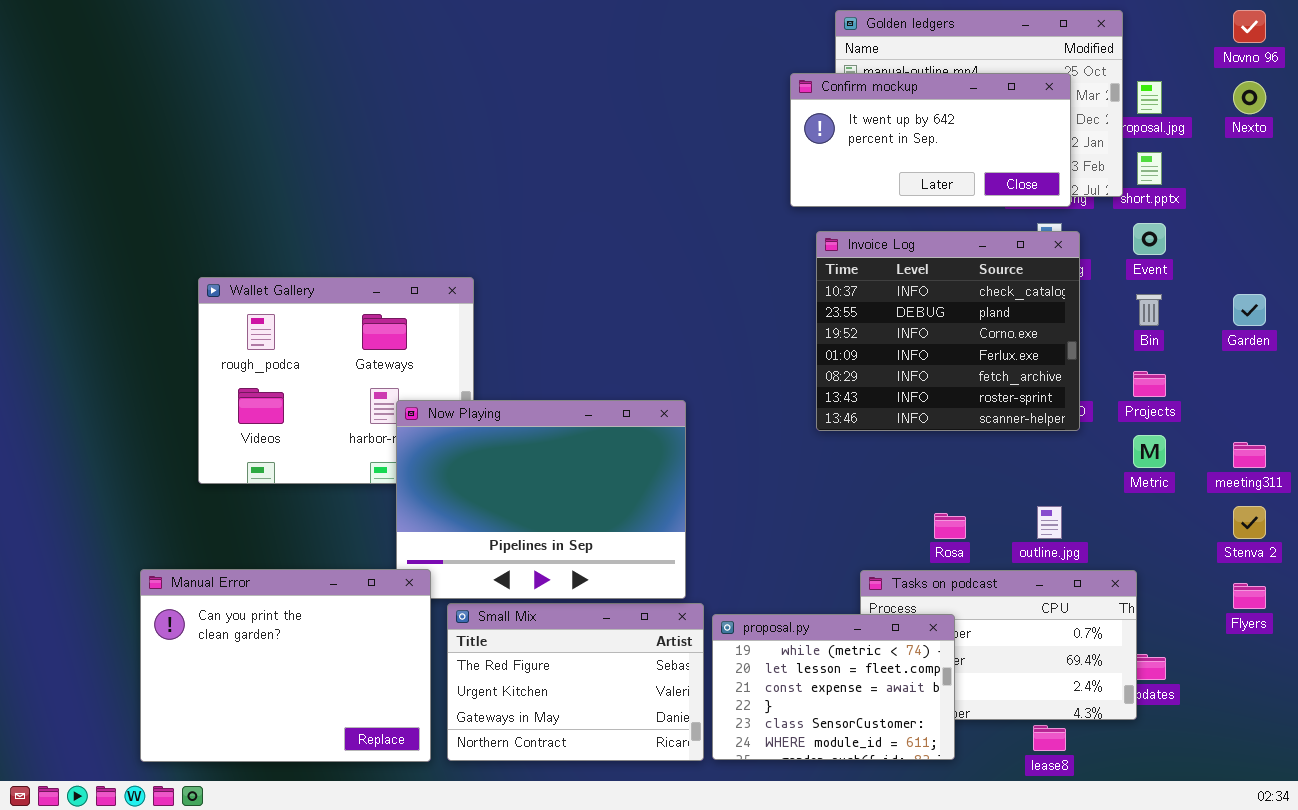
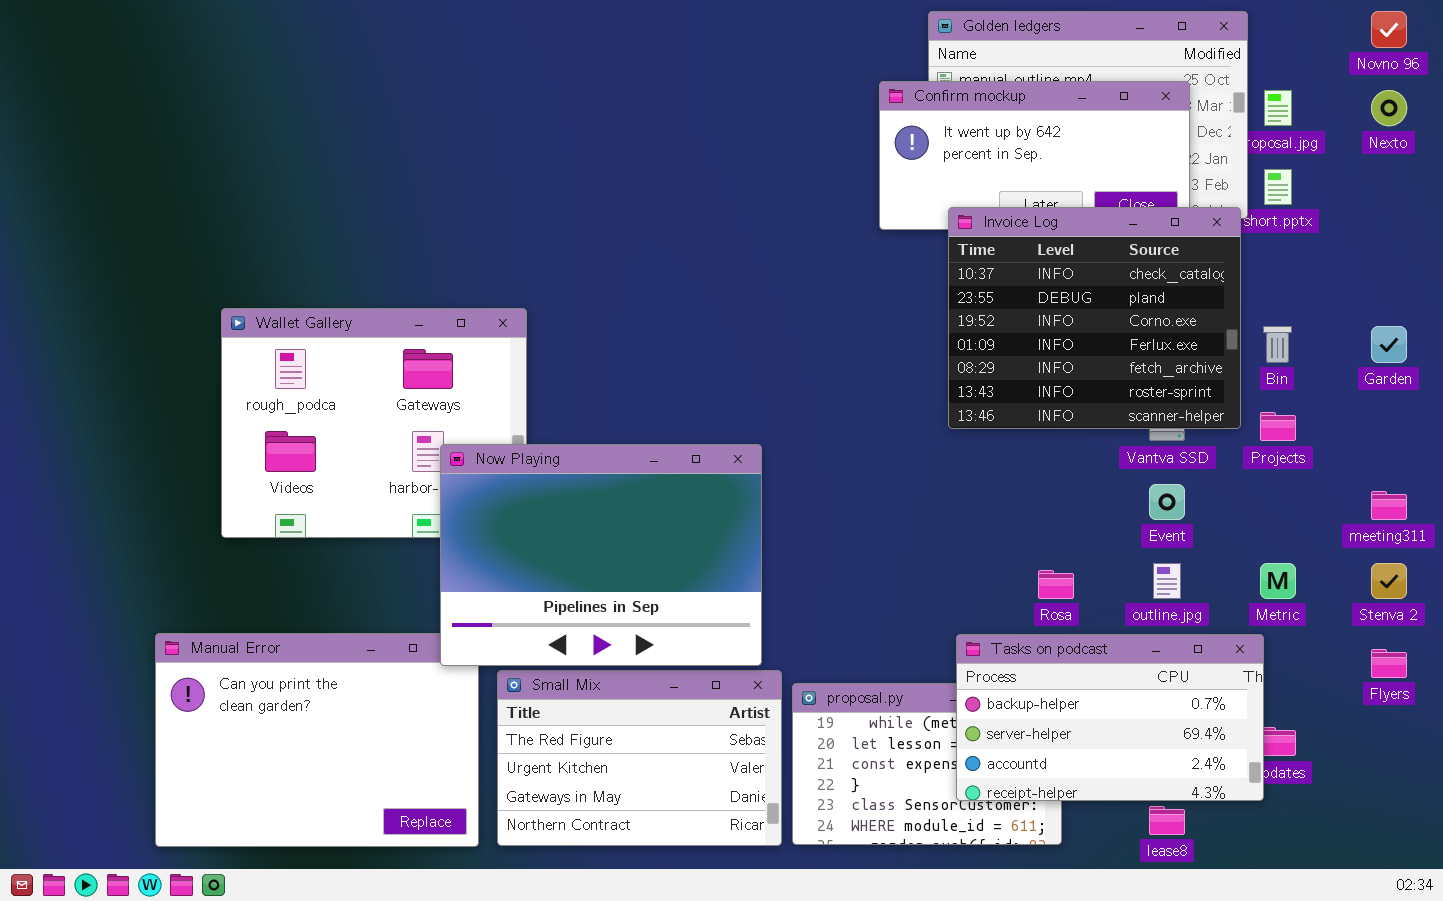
Event: [1133,223,1166,255] -> [1149,484,1185,520], moved
Invoice Log: [816,231,1080,431] -> [948,207,1241,429], moved
Now Playing: [396,400,686,599] -> [440,444,762,666], raised
Metric: [1133,435,1166,468] -> [1260,563,1296,599], moved
Tasks on podcast: [860,570,1137,720] -> [956,634,1264,801], raised

